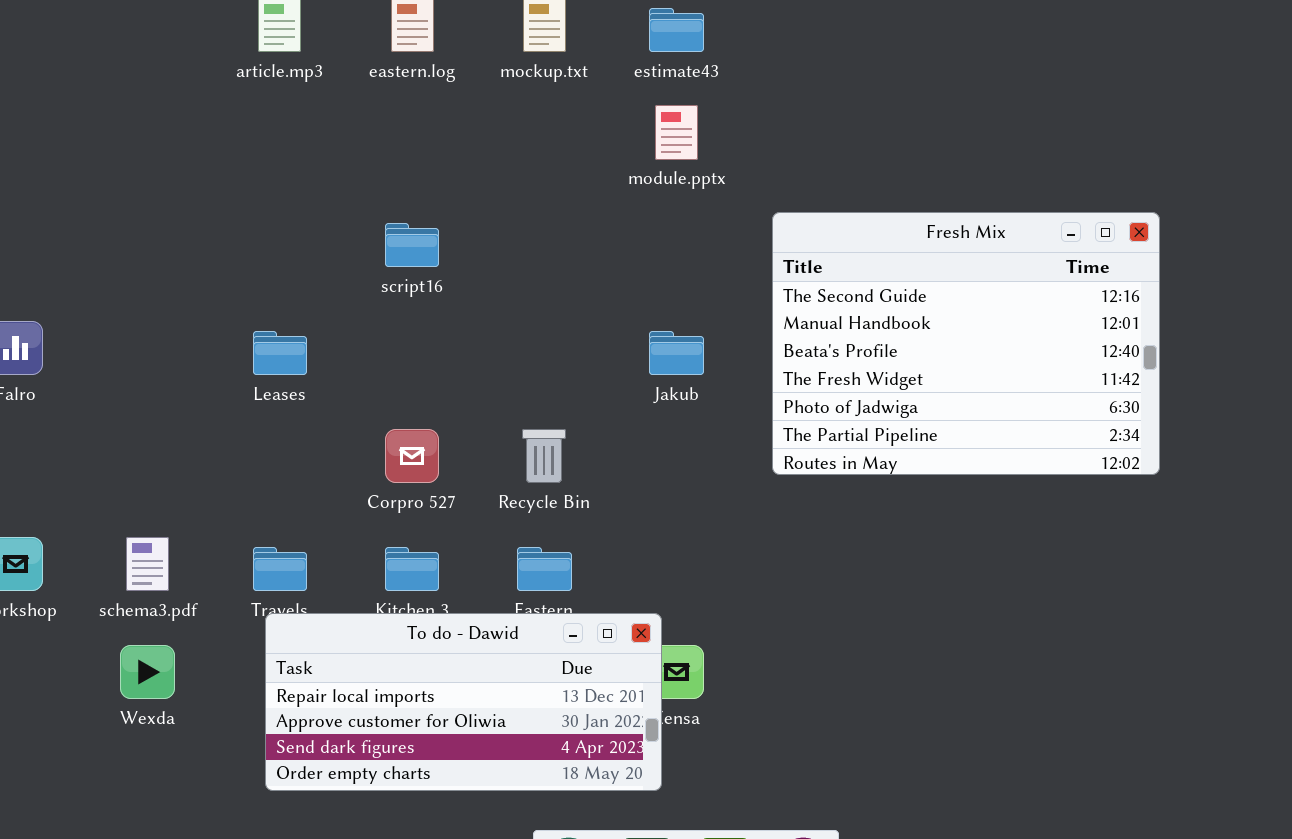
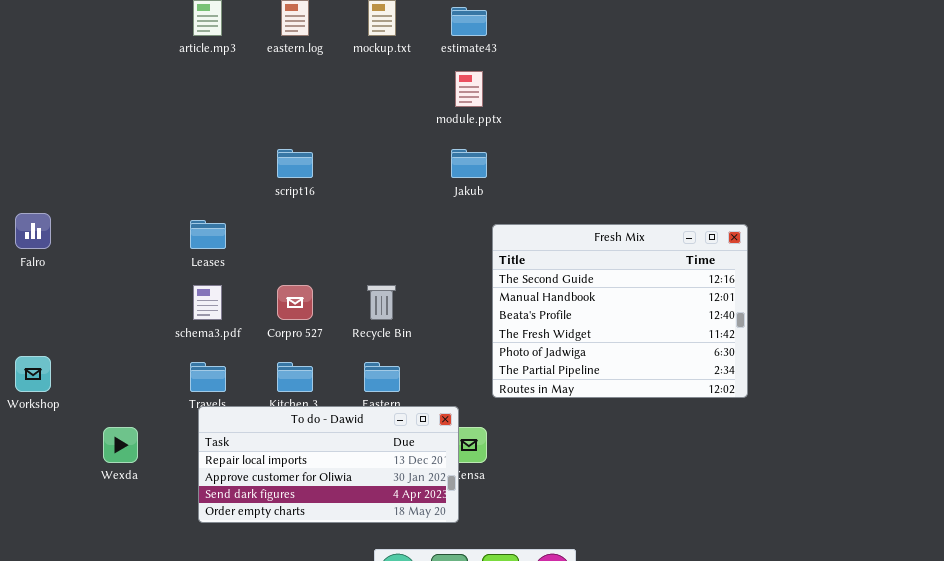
Fresh Mix: [772,212,1160,475] -> [492,224,748,398], moved
Jakub: [649,331,704,375] -> [451,149,487,178], moved
schema3.pdf: [126,537,169,591] -> [193,285,222,320], moved

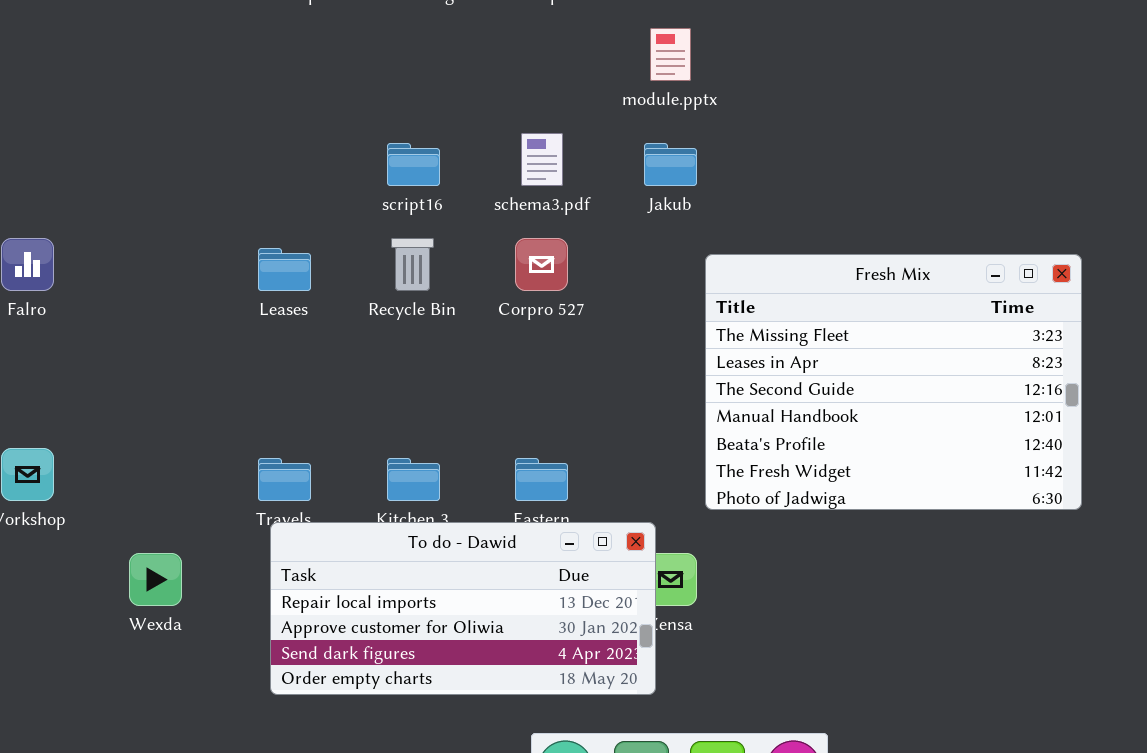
Fresh Mix: [492,224,748,398] -> [705,254,1082,510], scrolled up 2 rows
schema3.pdf: [193,285,222,320] -> [521,133,563,186], moved
Corpro 527: [277,285,313,320] -> [515,238,568,291], moved
Recycle Bin: [367,285,396,320] -> [391,238,434,291], moved

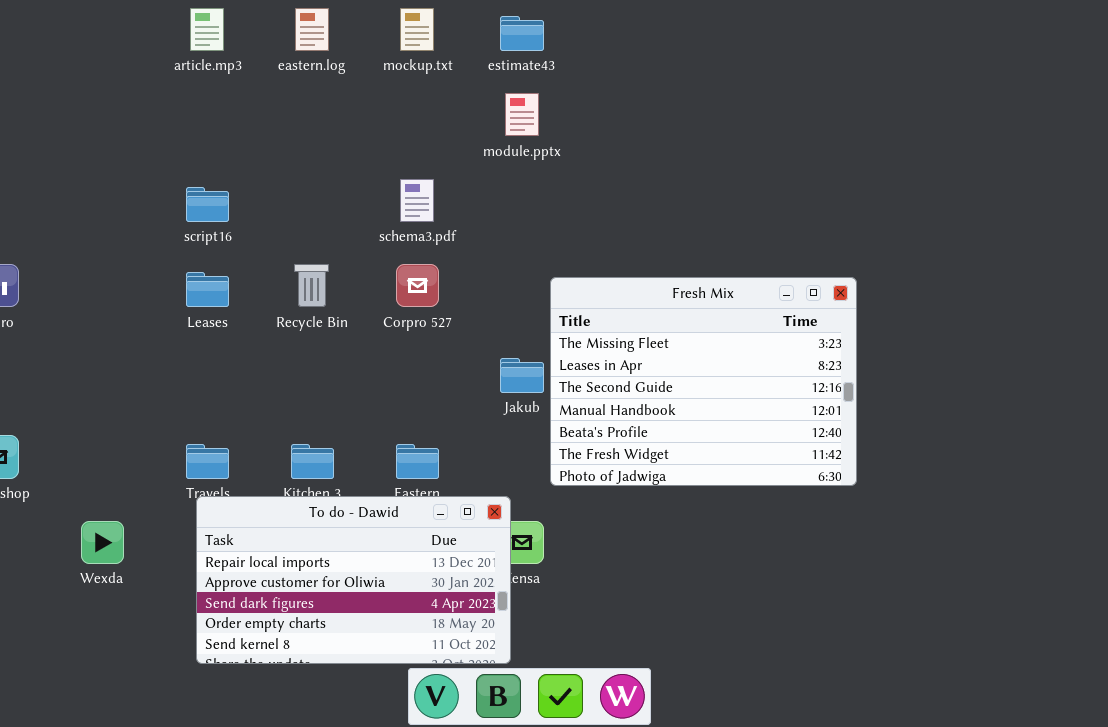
script16: [387,143,440,186] -> [186,187,229,222], moved
Jakub: [644,143,697,186] -> [500,358,544,393], moved
To do - Dawid: [270,522,656,695] -> [196,496,511,664], resized

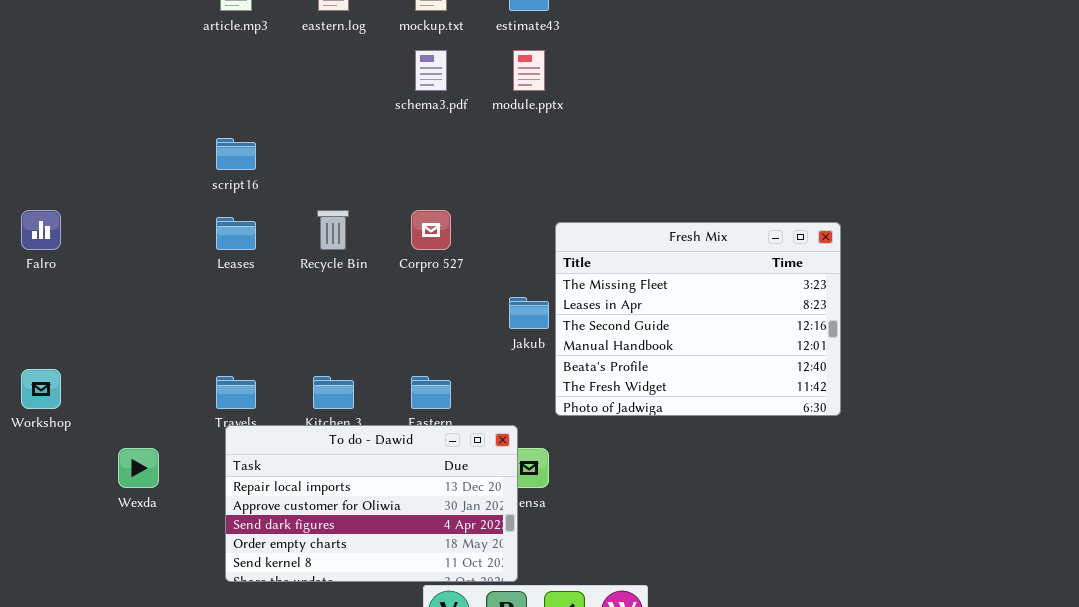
schema3.pdf: [400,179,434,222] -> [415,50,447,91], moved

